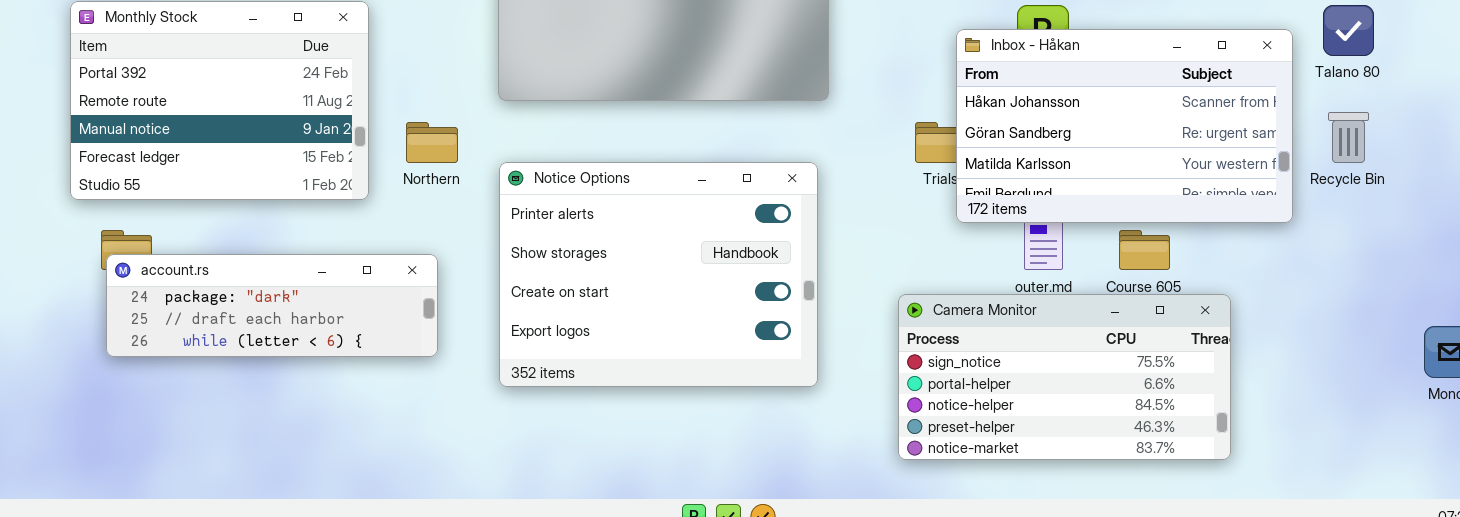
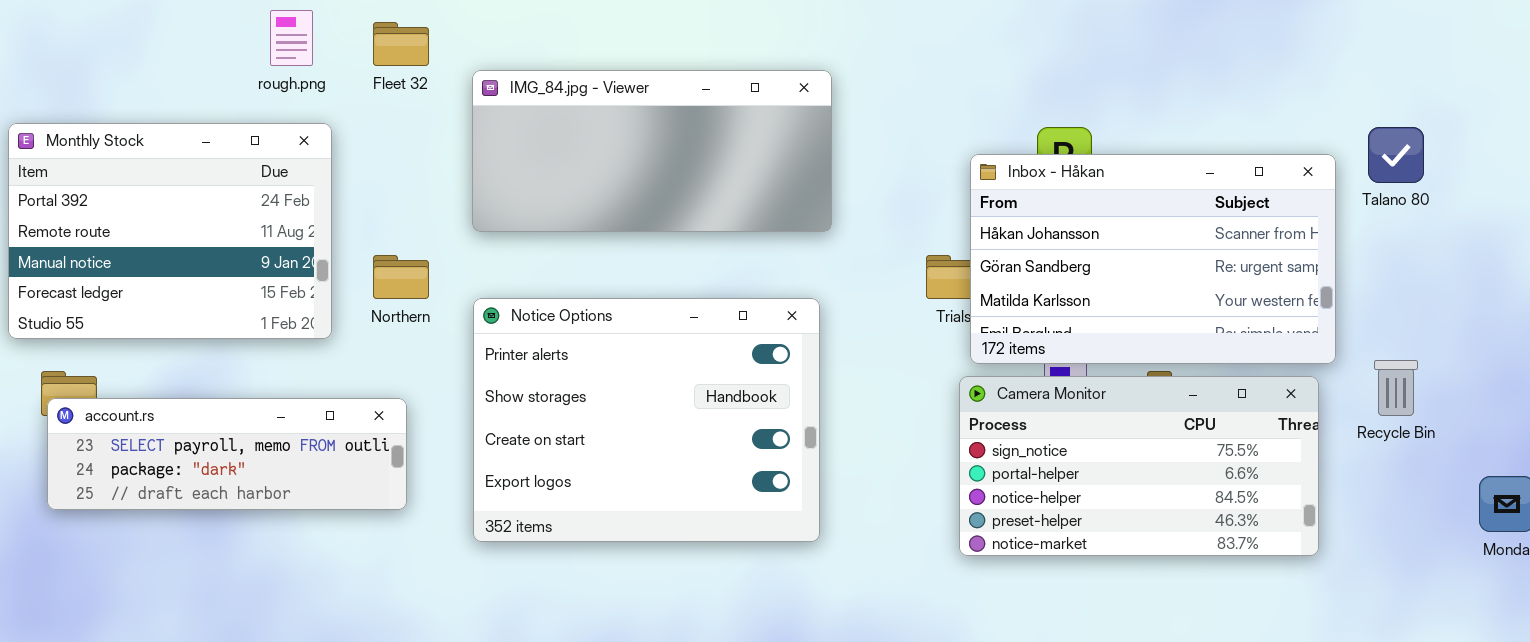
Recycle Bin: [1328,112,1369,163] -> [1374,360,1418,416], moved
account.rs: [106,254,438,357] -> [47,398,407,510], scrolled up 1 row
Camera Monitor: [898,294,1231,460] -> [959,376,1319,556], moved

